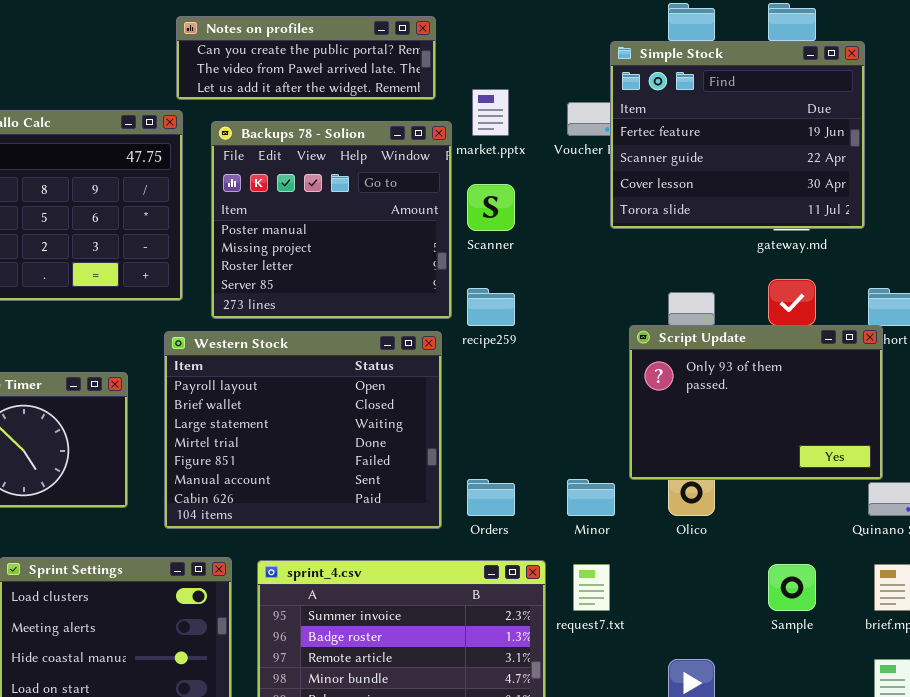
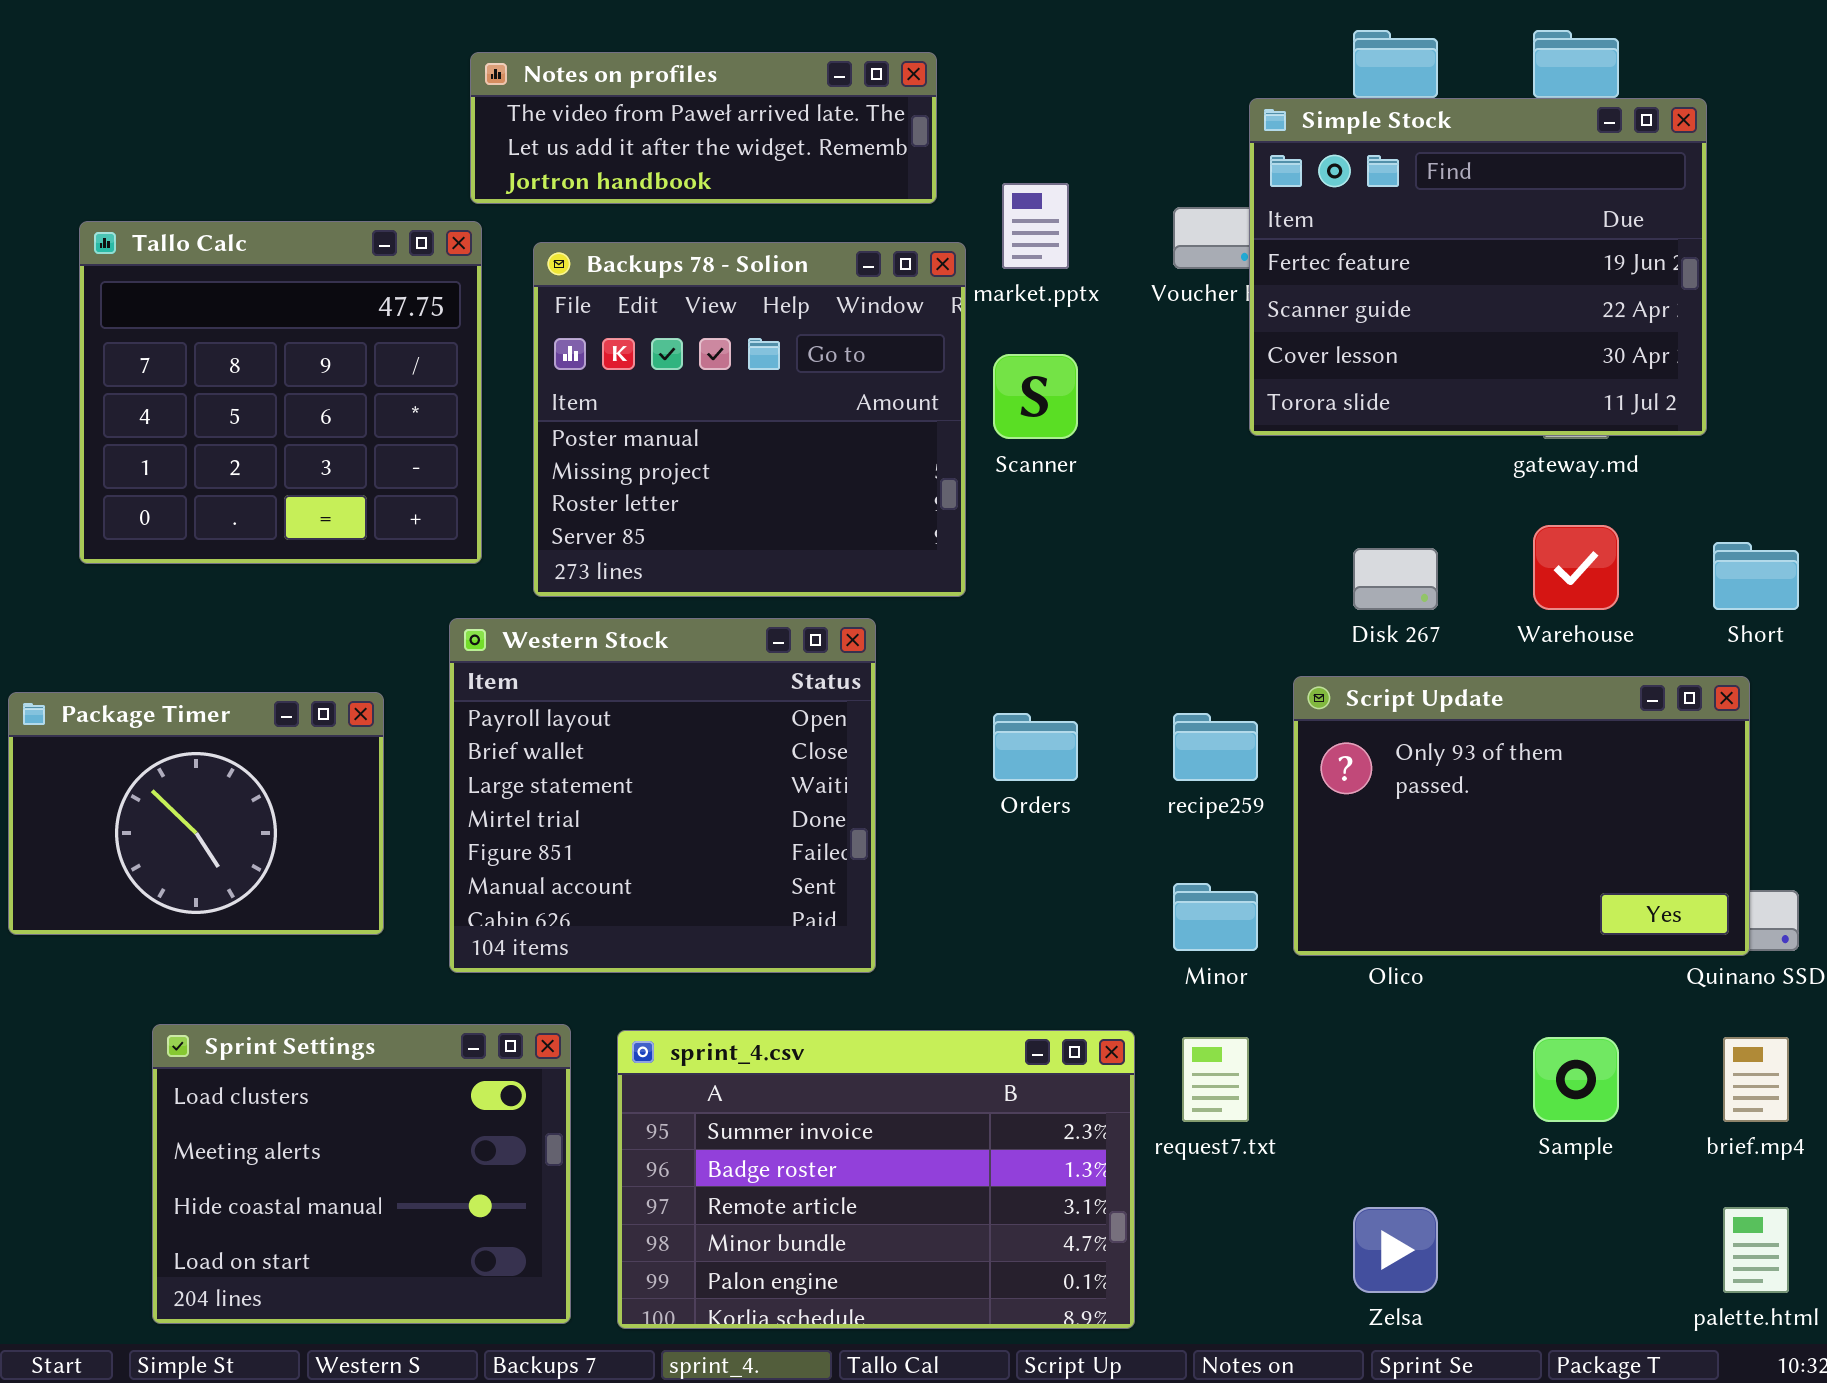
Notes on profiles: [176,16,436,100] -> [470,52,937,204], scrolled down 1 row
recipe259: [467,288,515,326] -> [1173,713,1258,781], moved
Script Update: [629,325,883,480] -> [1293,676,1750,956], moved
Western Stock: [164,331,442,529] -> [449,618,876,973], resized
Orders: [467,479,515,516] -> [993,713,1078,781], moved

